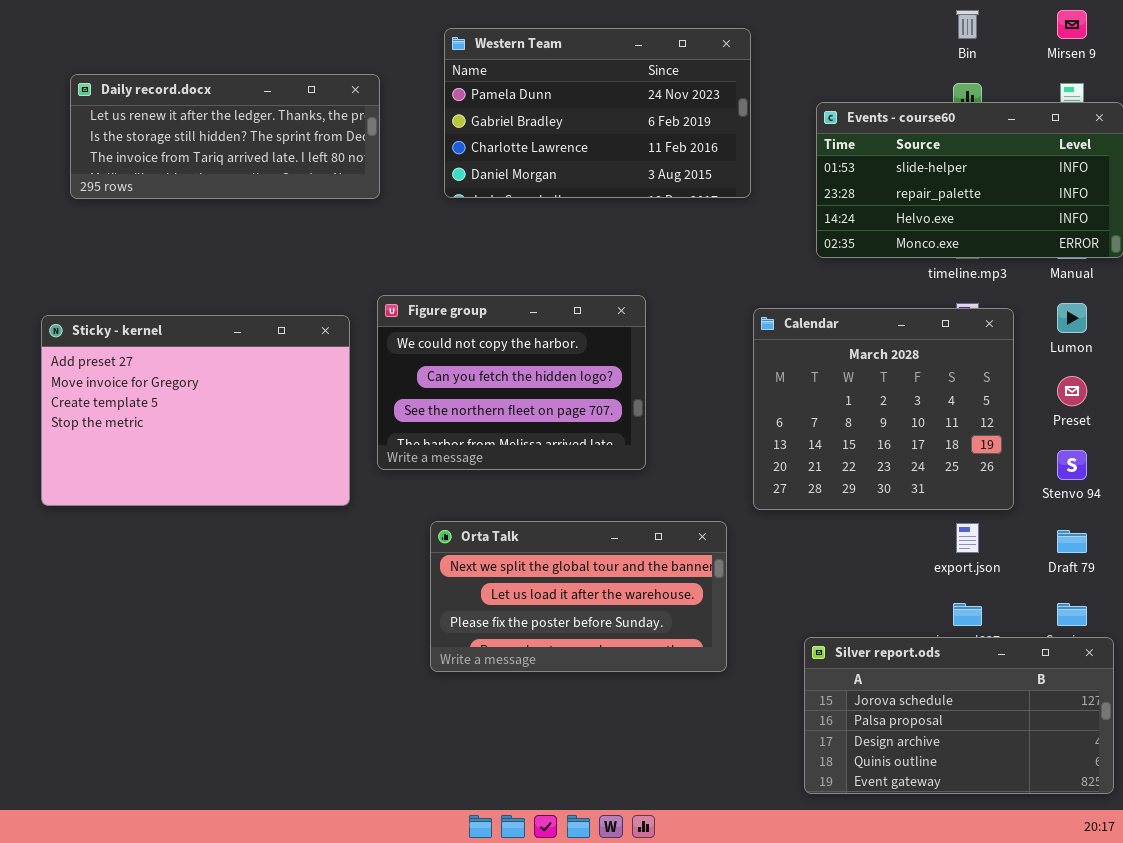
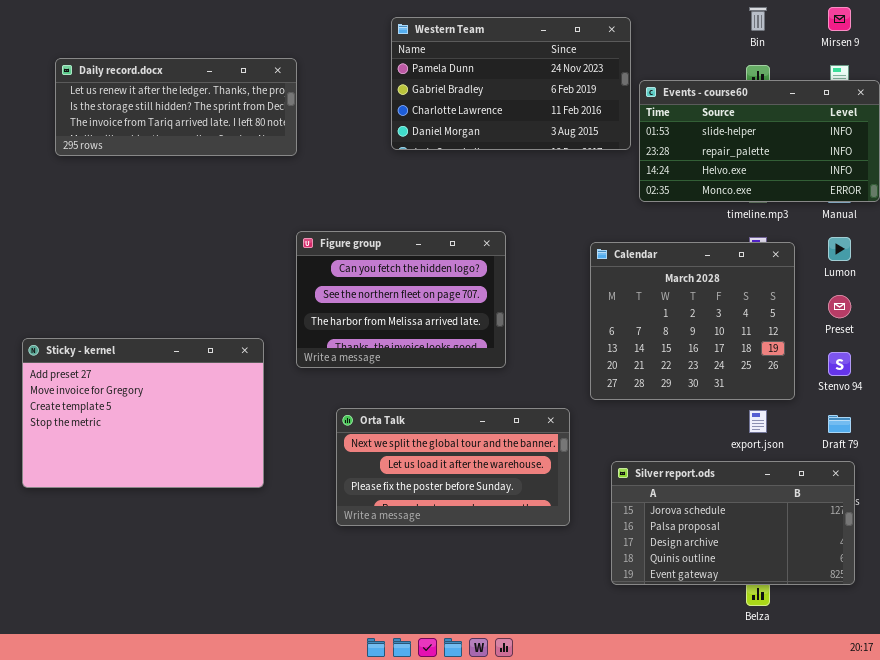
Western Team: [444,28,751,198] -> [391,17,631,150], moved
Figure group: [377,295,646,470] -> [296,231,506,368], scrolled down 1 row
Sticky - kernel: [41,315,350,506] -> [22,338,264,488], moved
Silver report.ods: [804,637,1114,794] -> [611,461,855,585], moved

